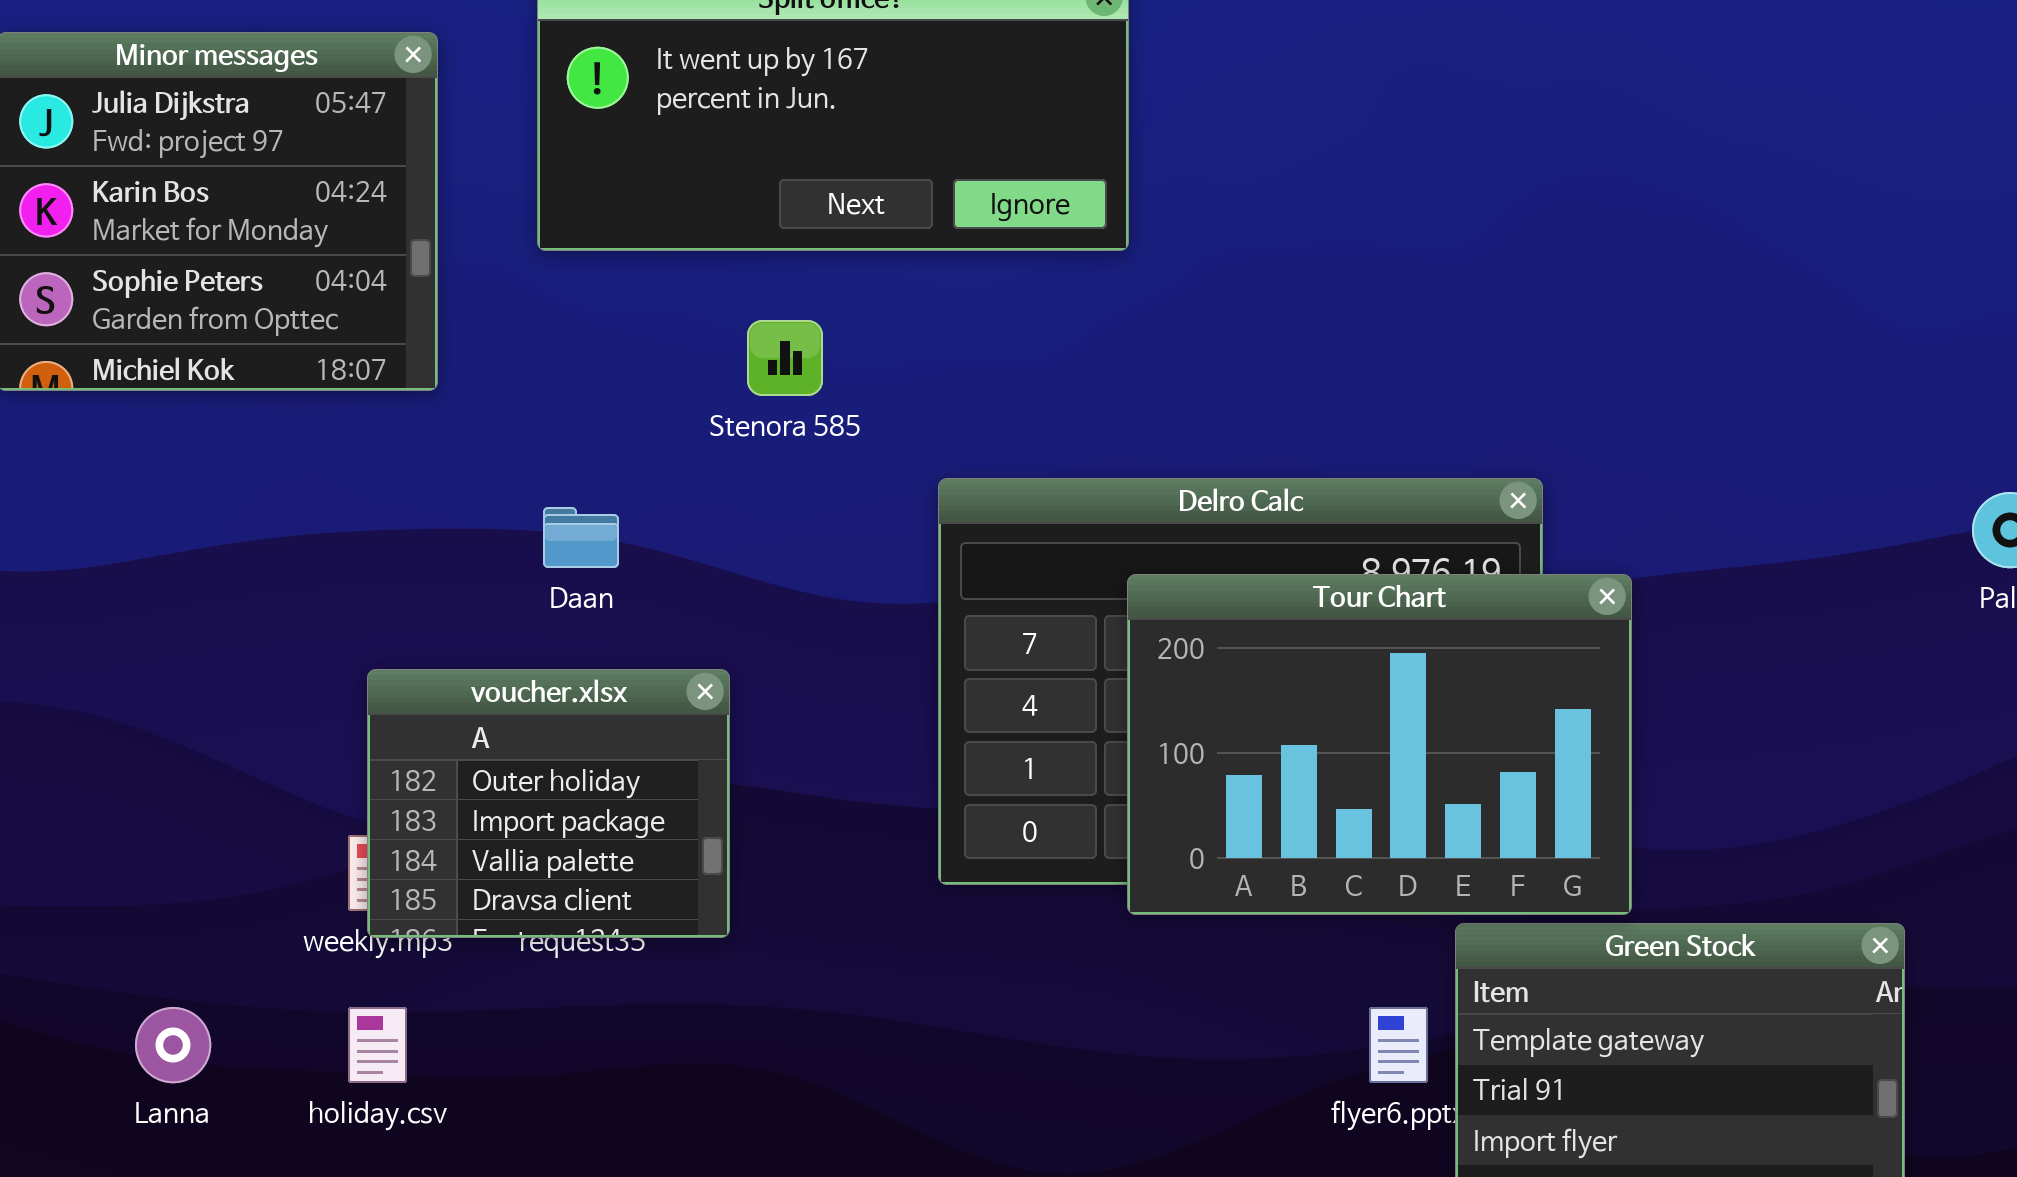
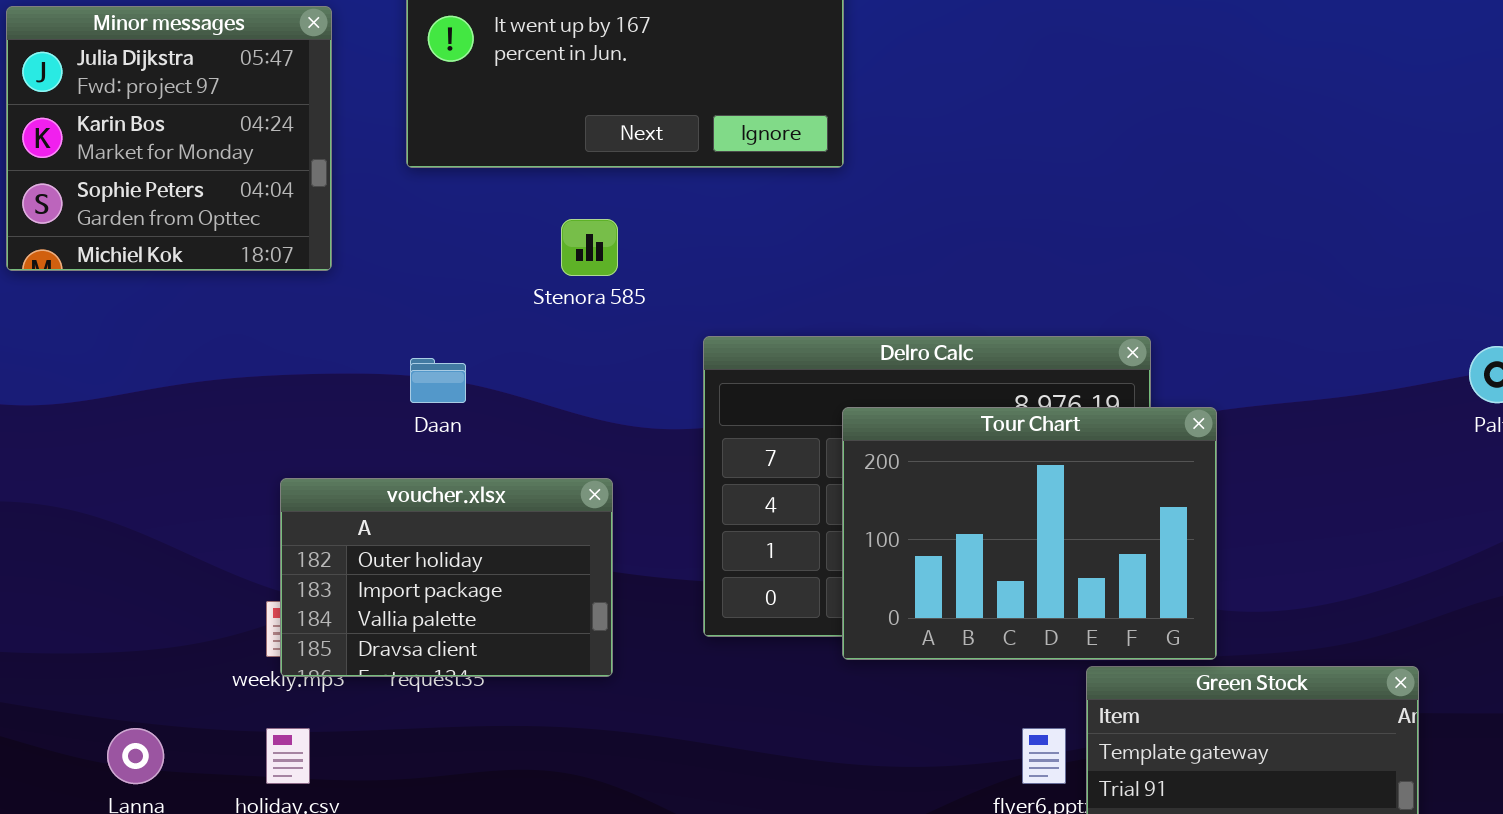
voucher.xlsx: [367,669,730,938] -> [280,478,613,677], resized

